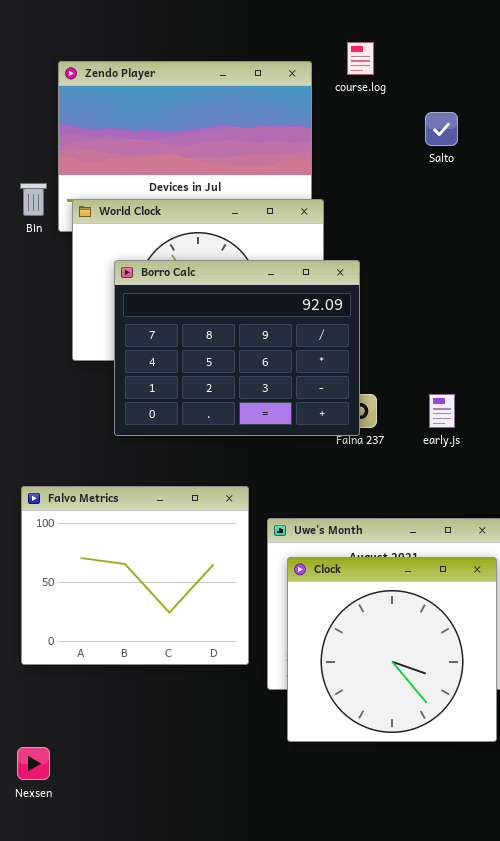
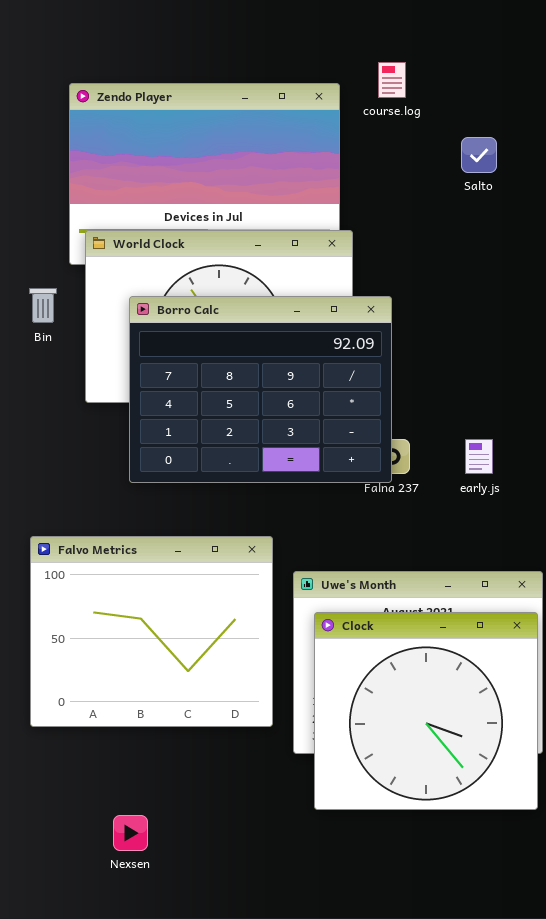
Bin: [20,183,47,216] -> [29,288,57,323], moved
Nexsen: [17,747,50,780] -> [113,815,148,851], moved

